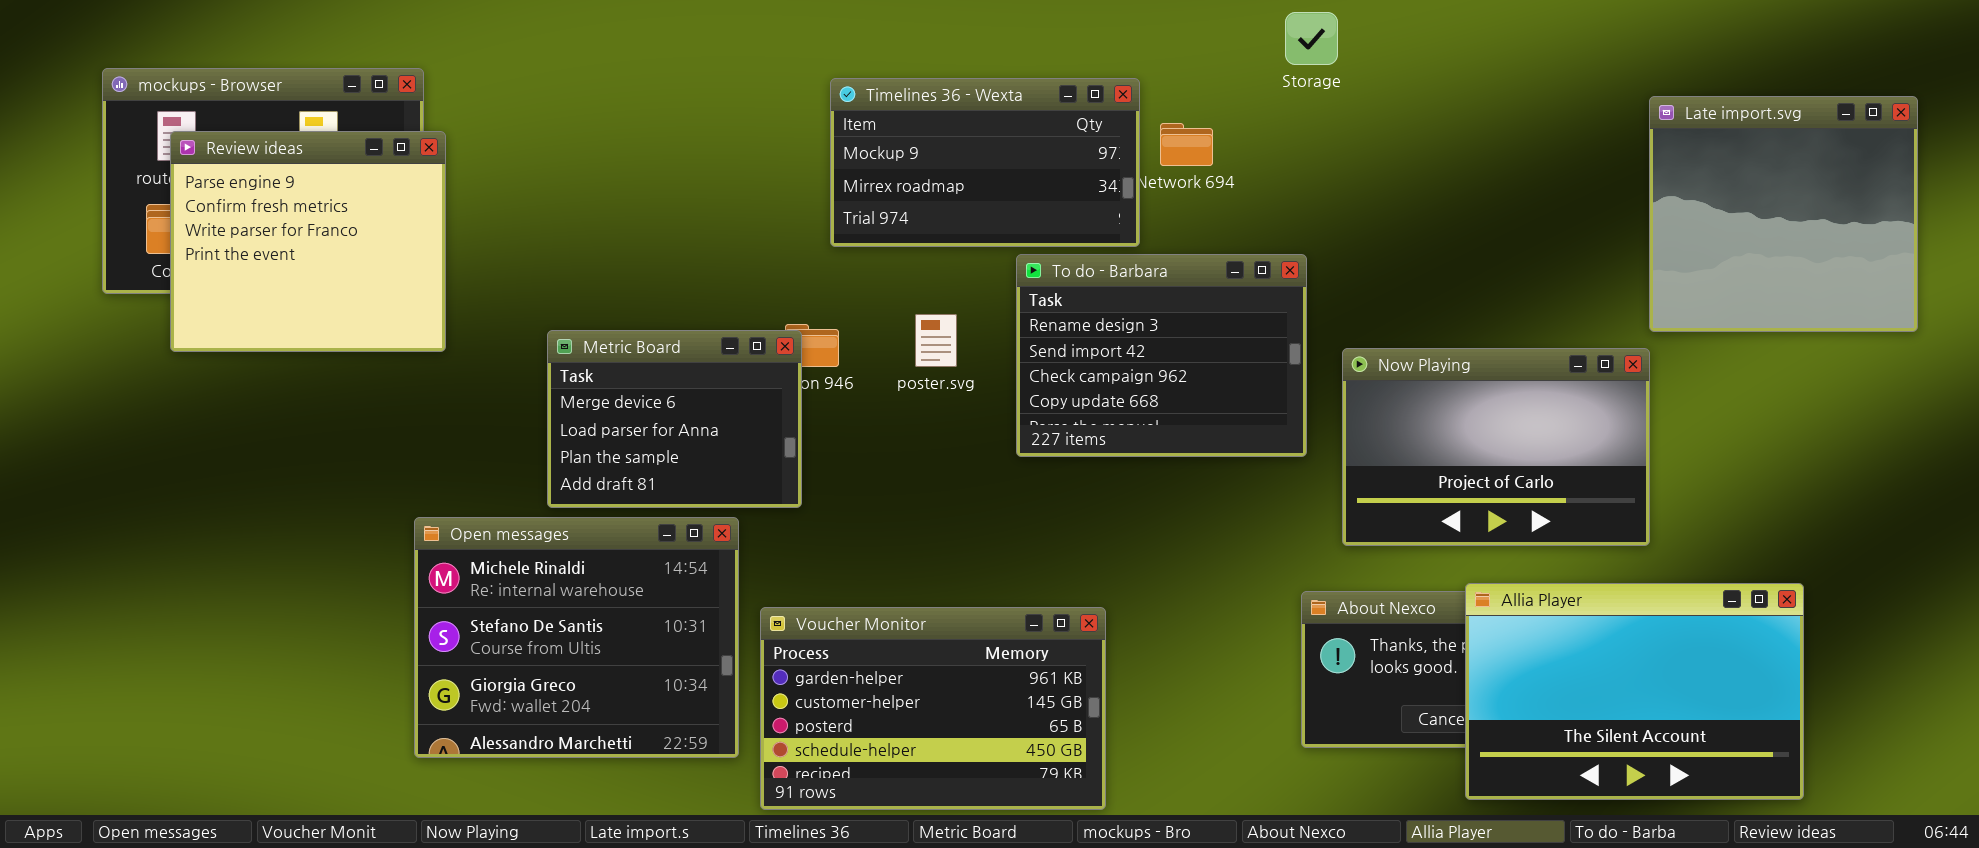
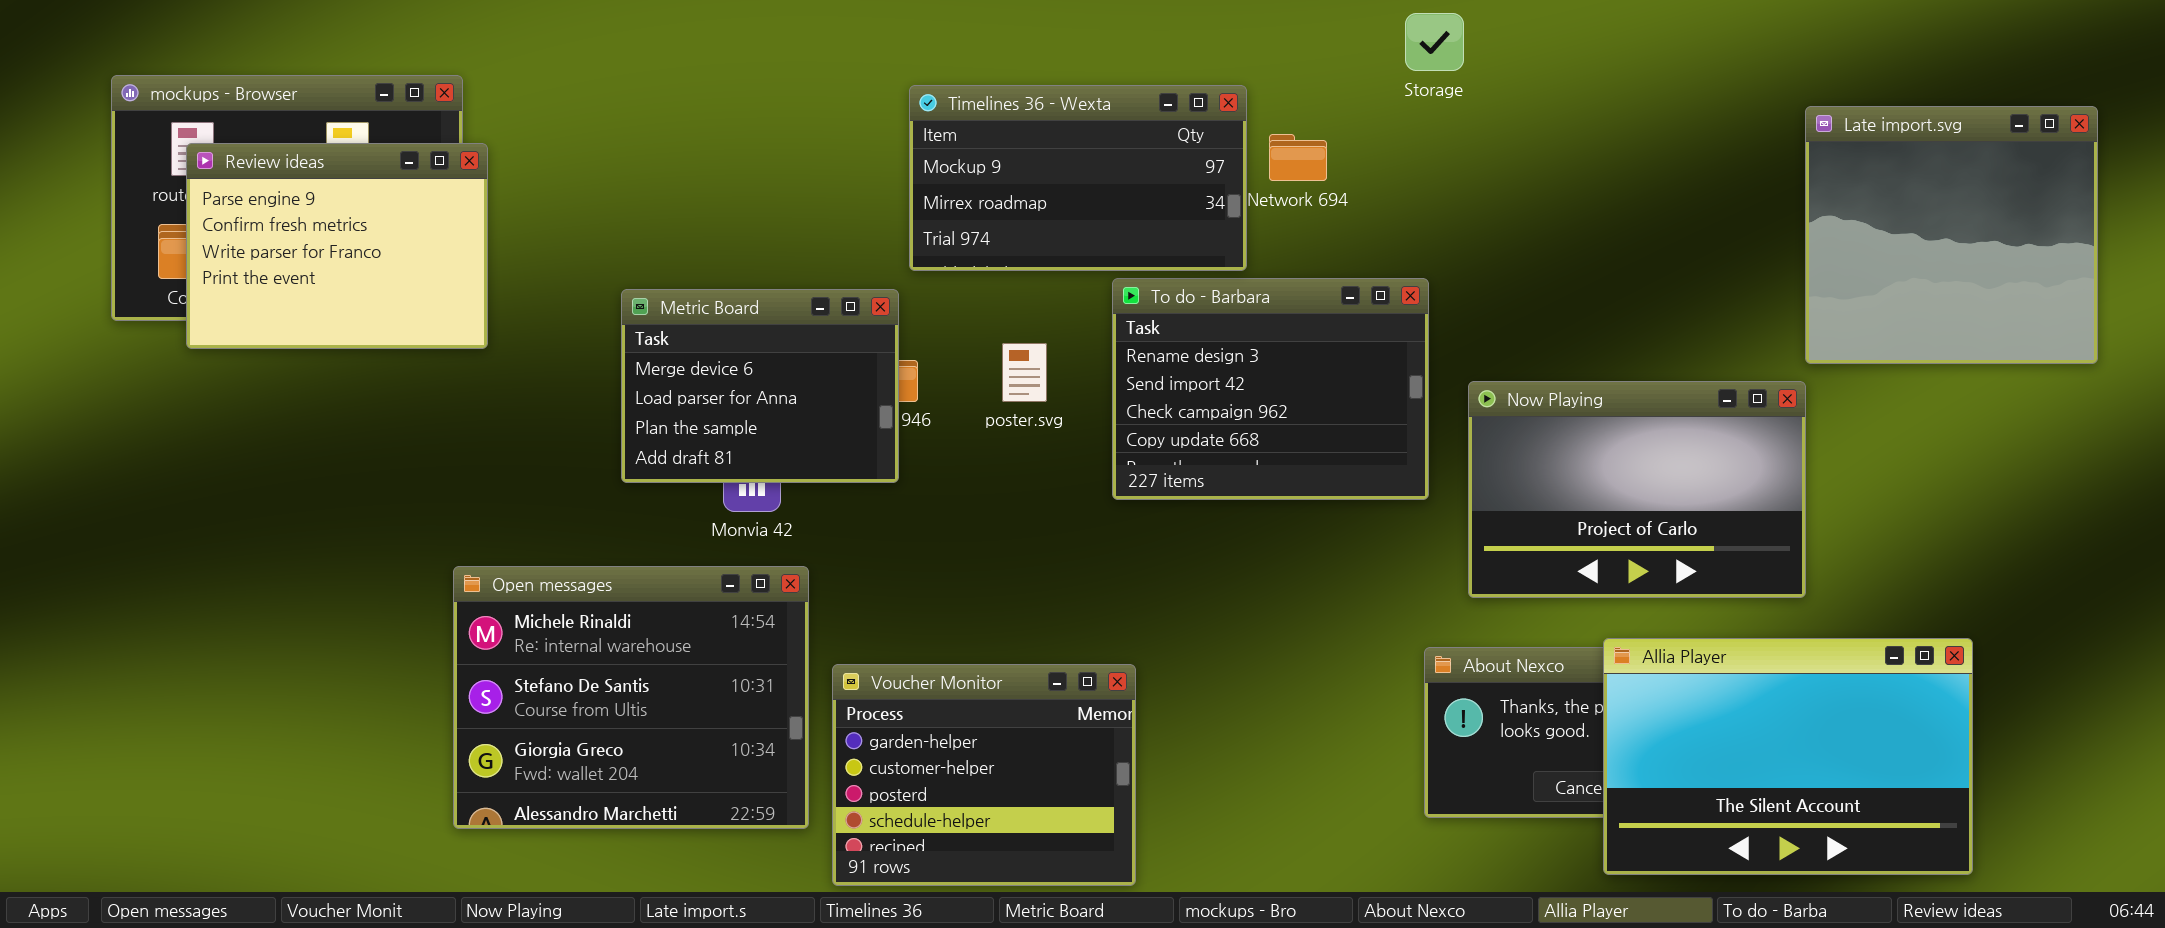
Review ideas: [170,131,446,352] -> [186,143,488,349], resized
Metric Board: [547,330,802,508] -> [621,289,899,483], moved
Voucher Monitor: [760,607,1106,810] -> [832,664,1136,886], resized

